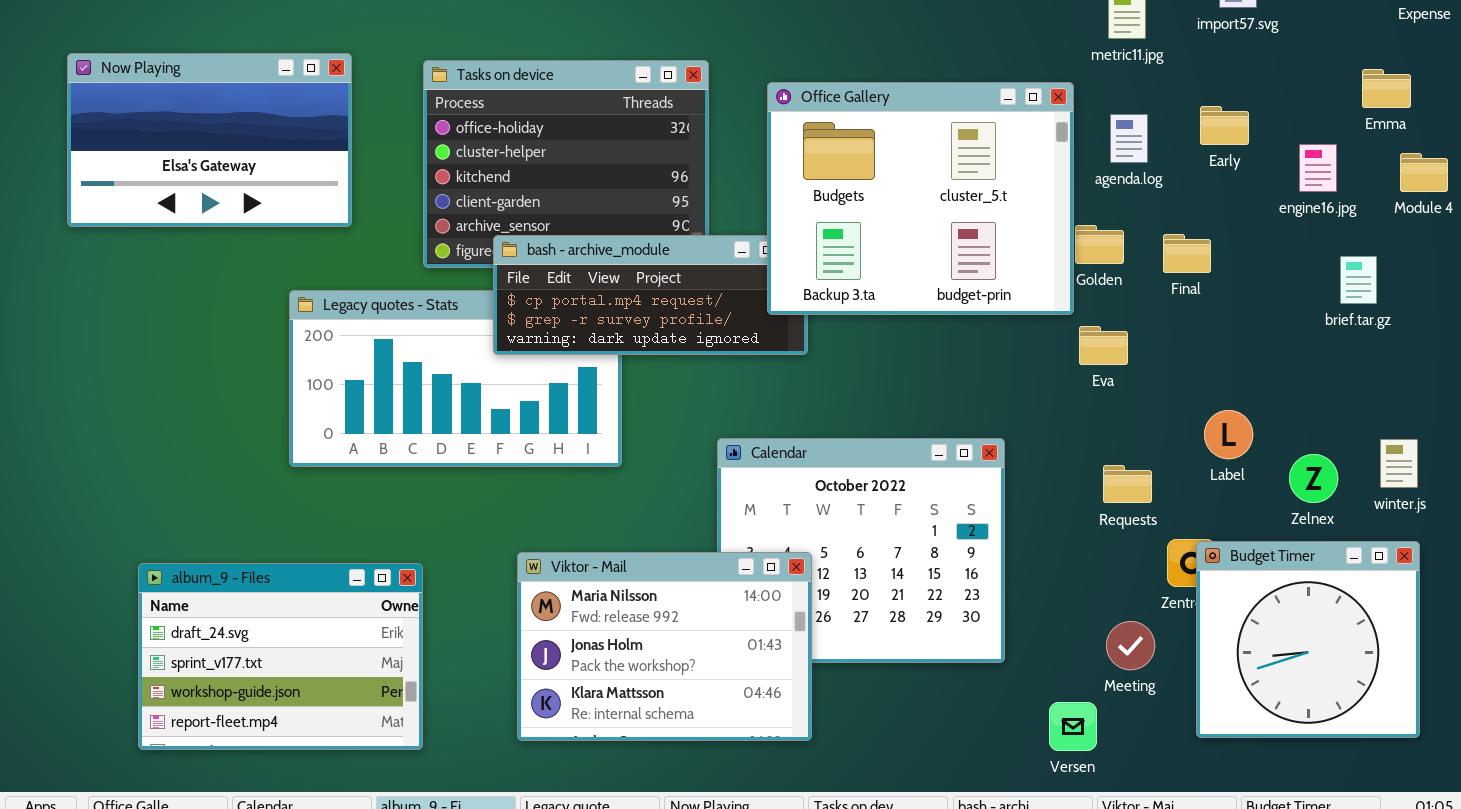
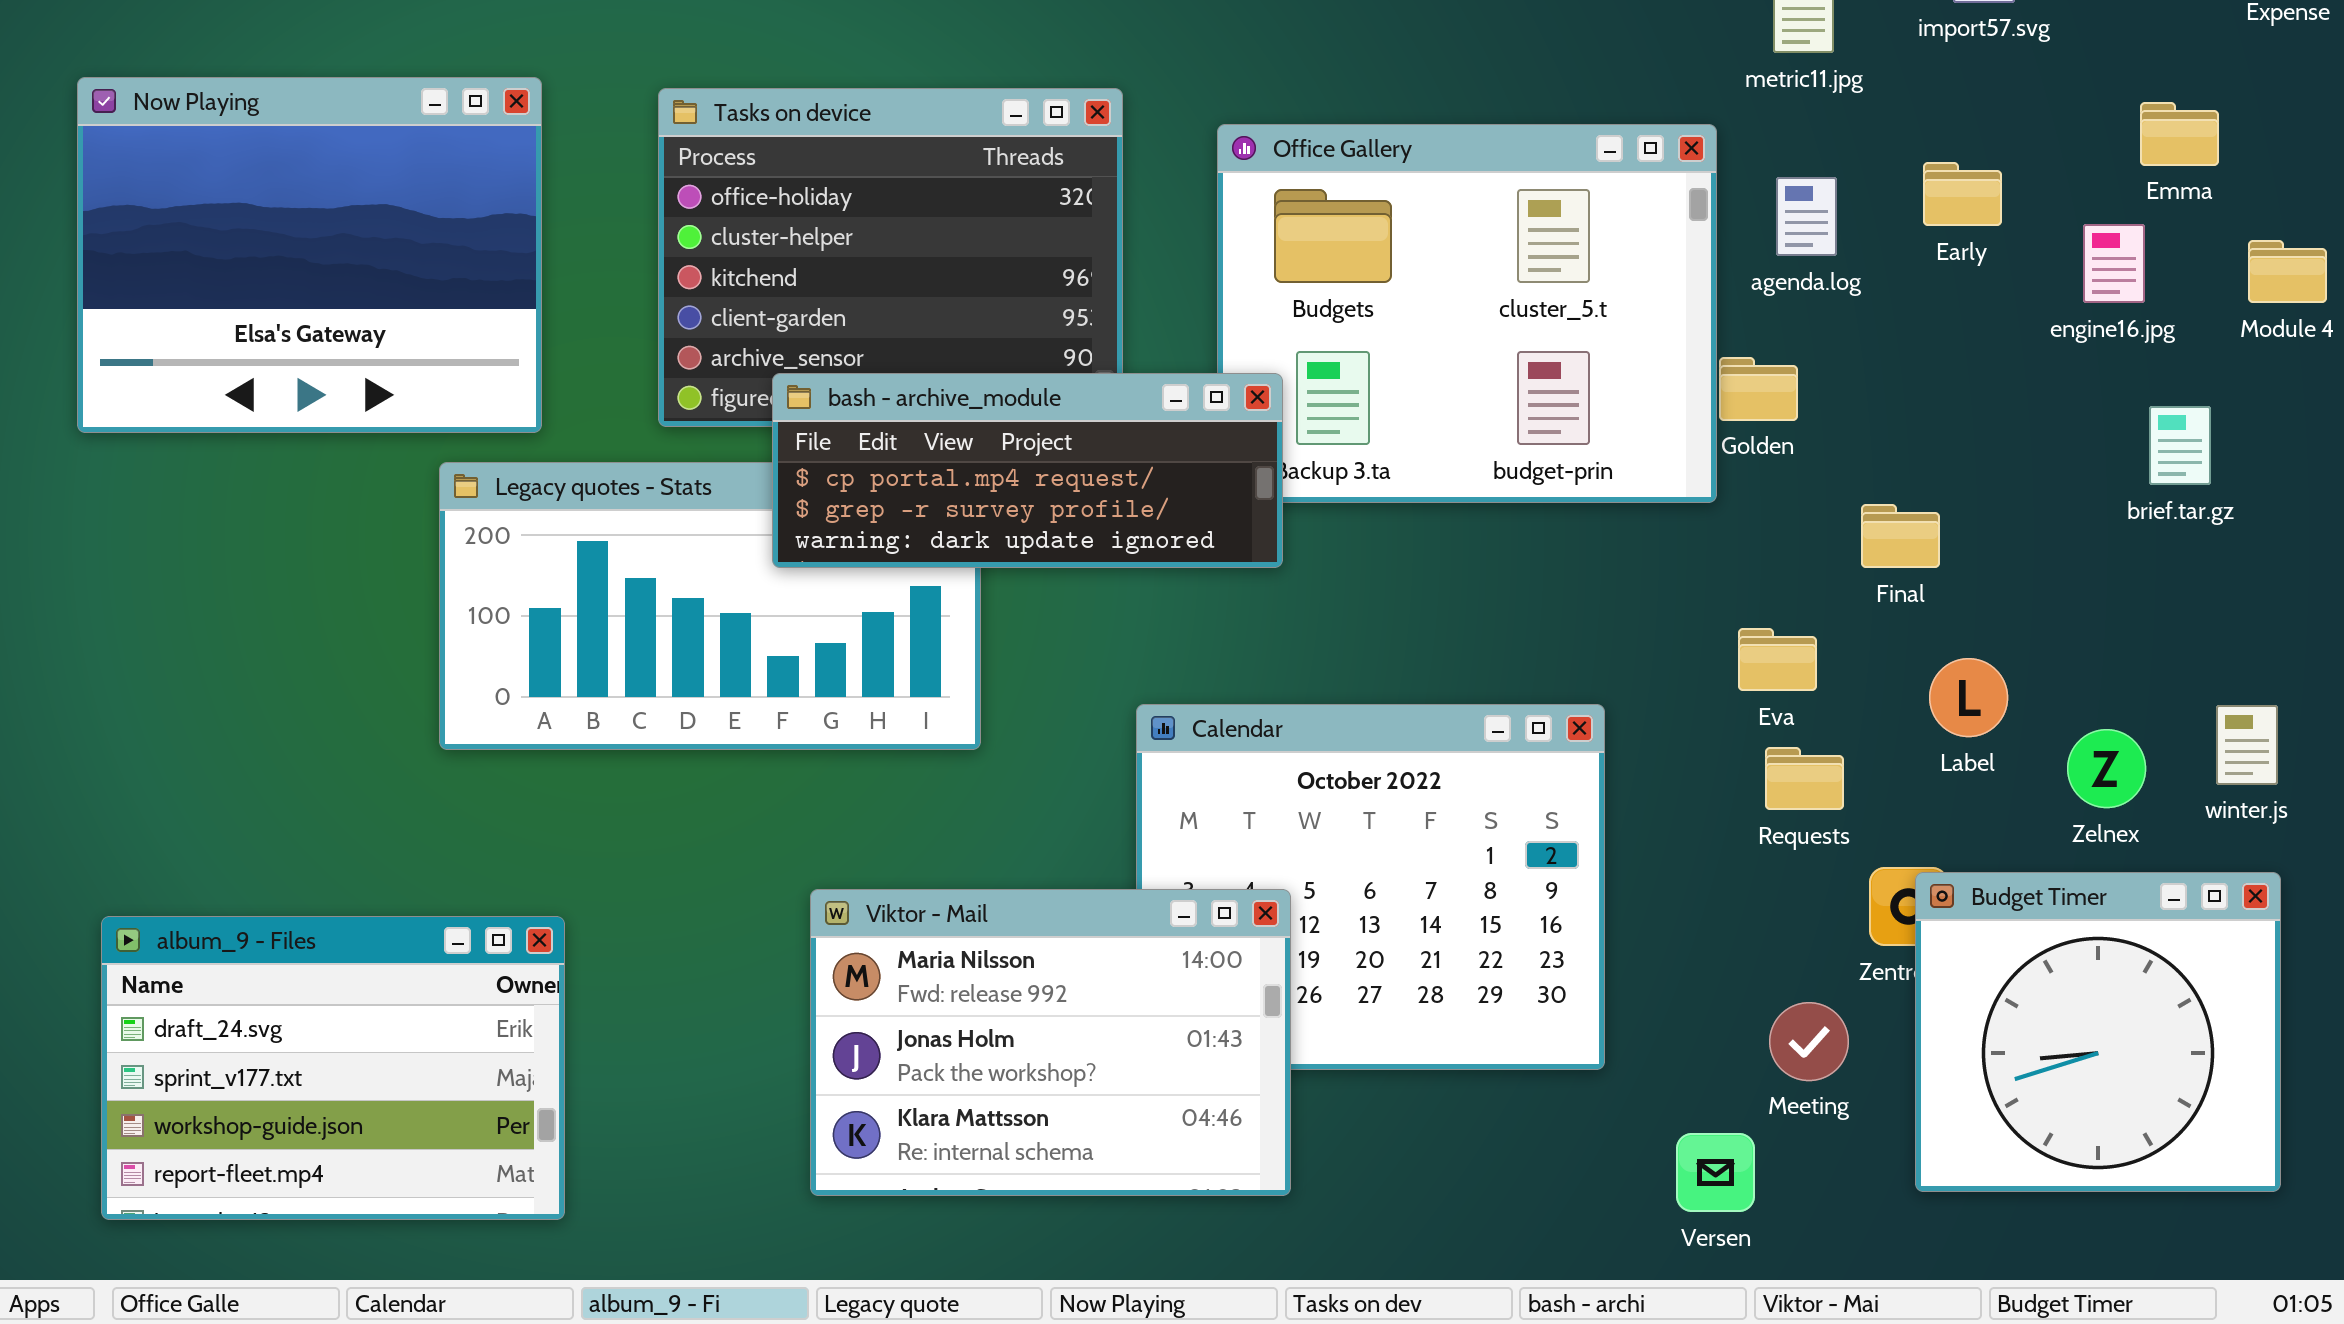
Now Playing: [67,53,352,227] -> [77,77,542,433], resized
Emma: [1362,69,1411,108] -> [2140,102,2219,166], moved
Final: [1163,234,1211,273] -> [1861,504,1940,568], moved
bash - archive_module: [493,235,808,355] -> [772,373,1283,568], raised
Eva: [1079,326,1128,365] -> [1738,628,1817,691], moved
album_9 - Files: [138,563,423,750] -> [101,916,565,1220], moved

